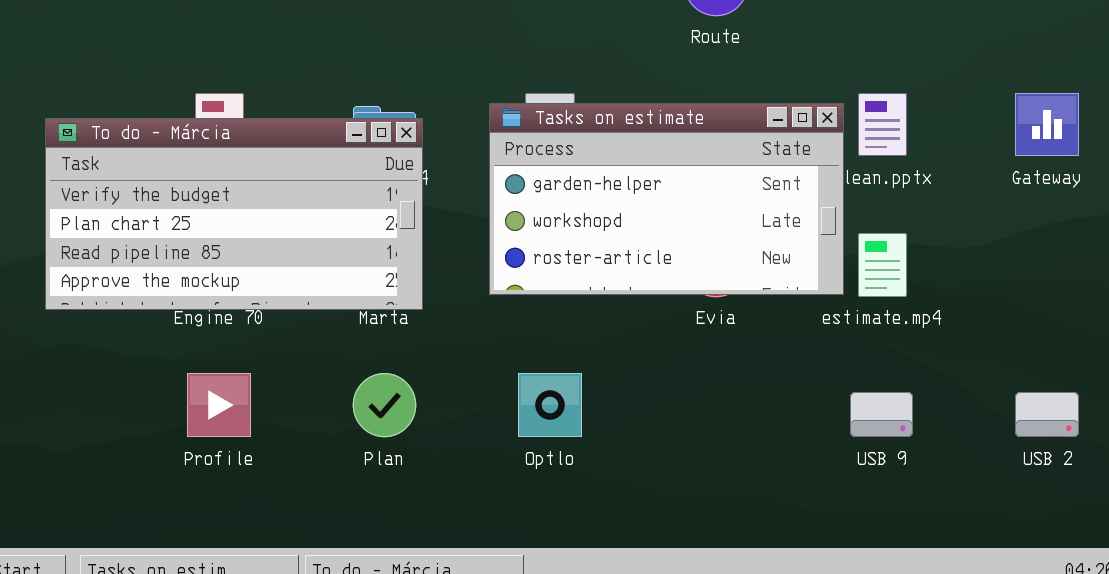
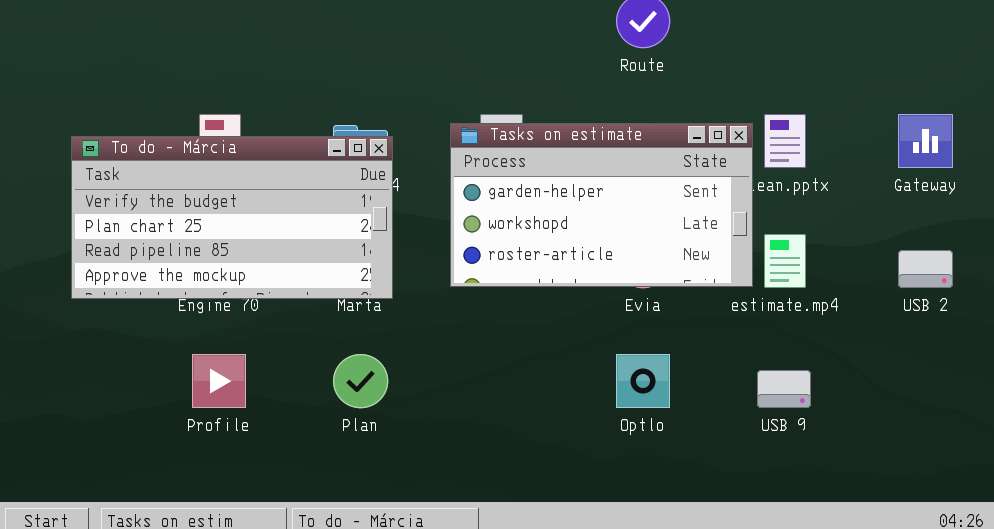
Optlo: [518,373,582,437] -> [616,354,670,408], moved
USB 2: [1015,392,1079,437] -> [898,250,953,288], moved

